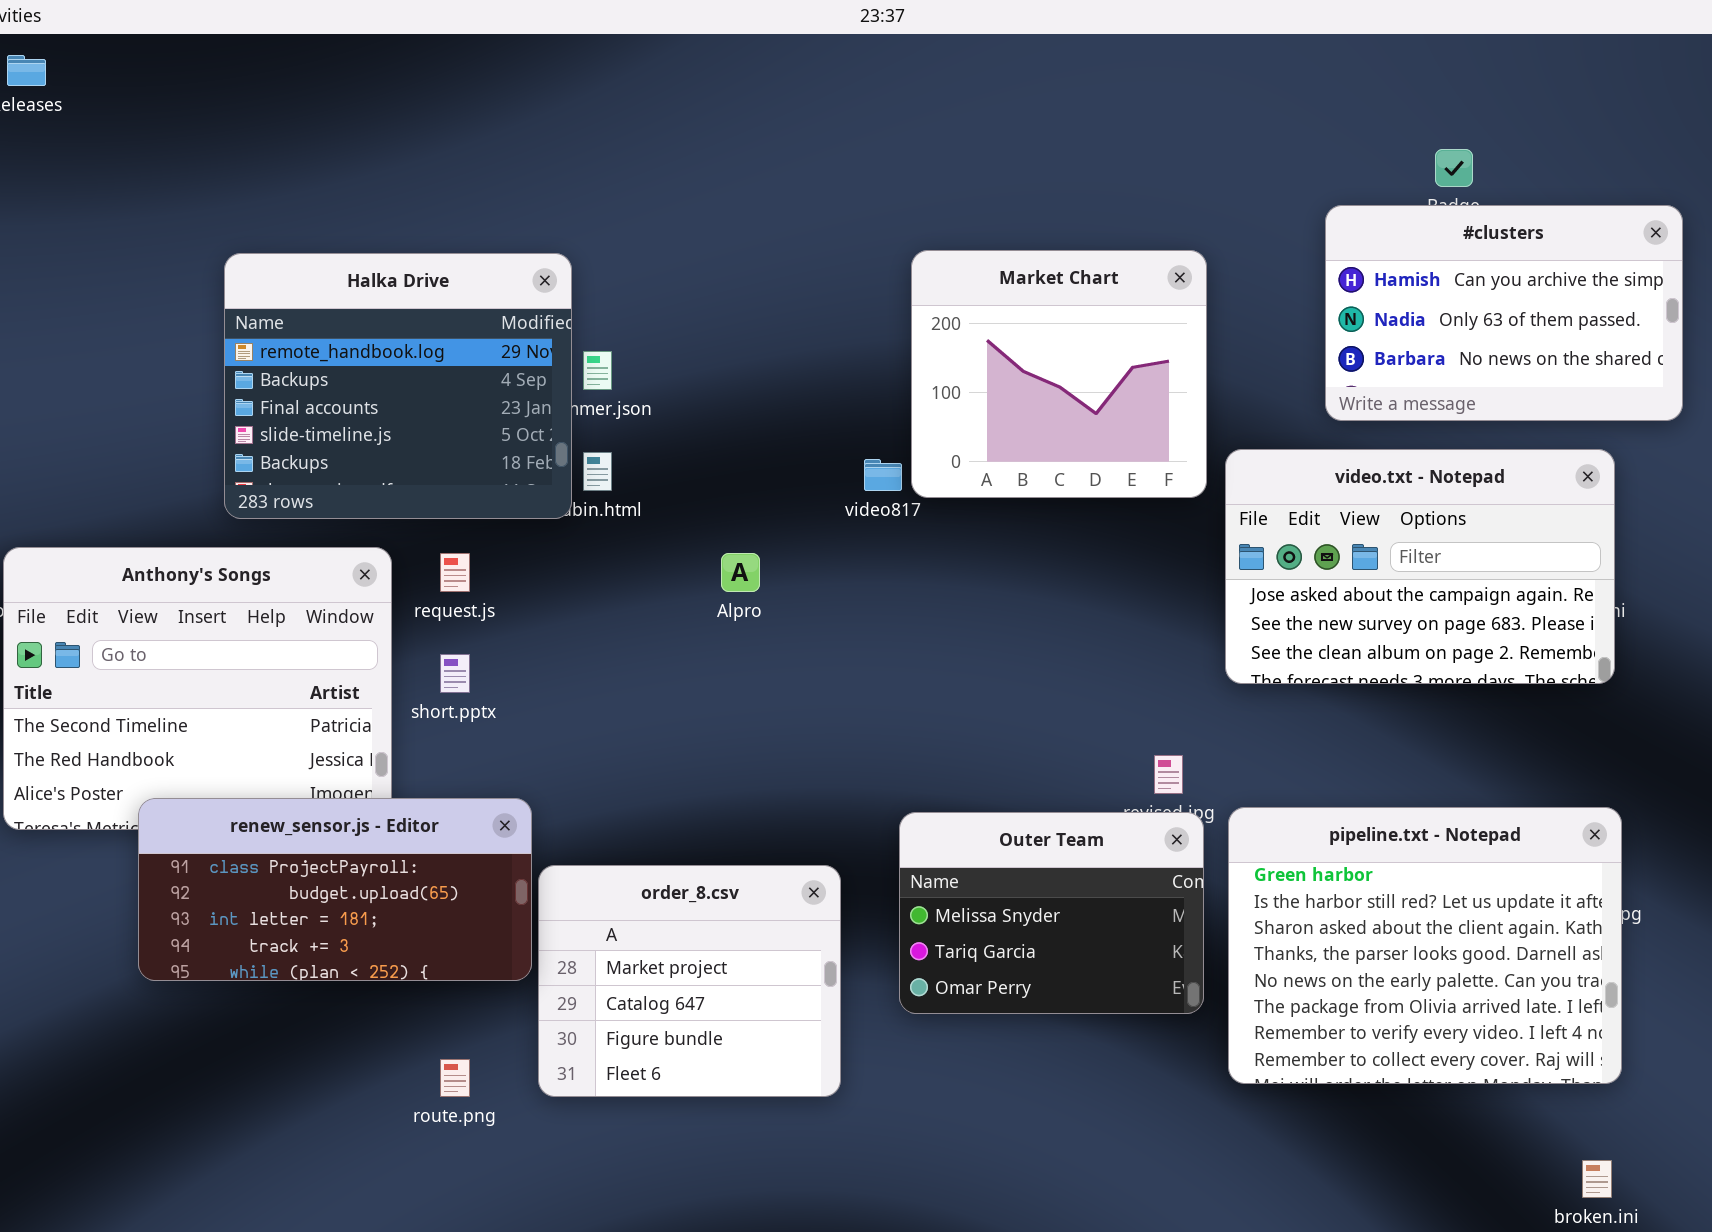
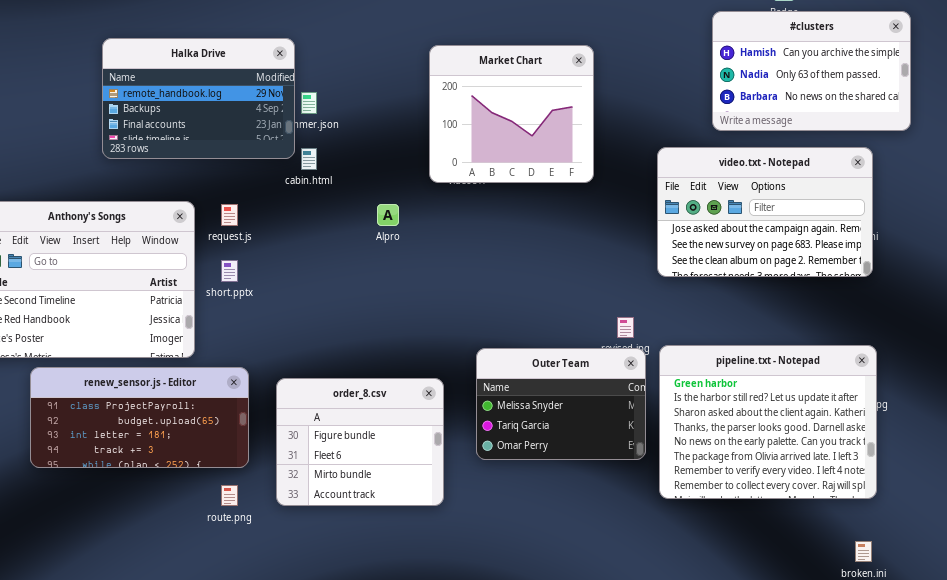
Market Chart: [911,250,1207,498] -> [429,45,594,183], moved
Halka Drive: [224,253,572,519] -> [102,38,295,159], resized
renew_sensor.js - Editor: [138,798,532,981] -> [30,367,249,468], moved
order_8.csv: [538,865,841,1097] -> [276,378,444,506], scrolled down 2 rows

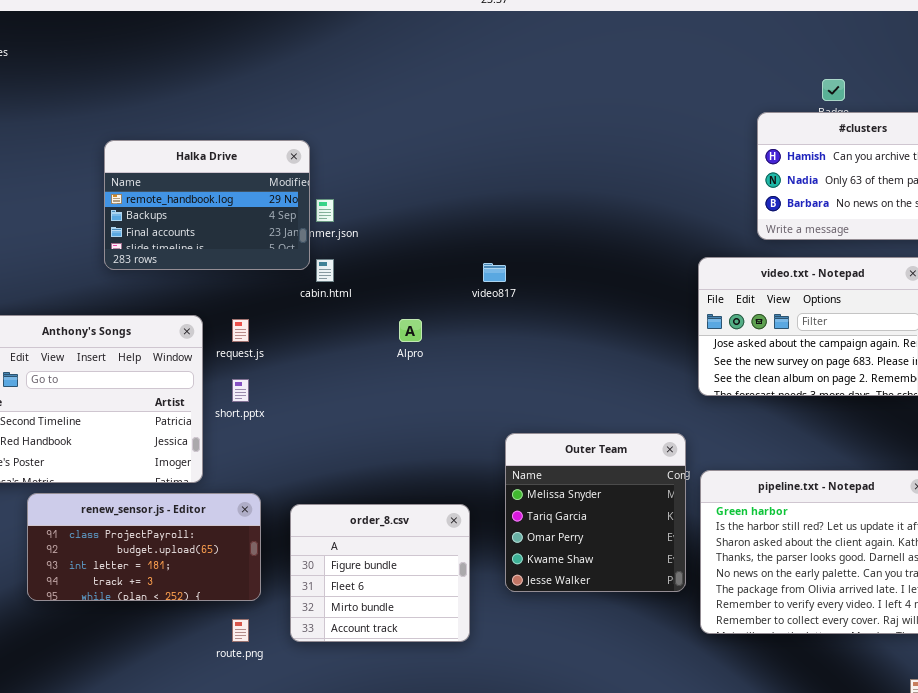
Market Chart: [429,45,594,183] -> none, closed
Outer Team: [476,348,646,460] -> [505,433,686,592], resized

